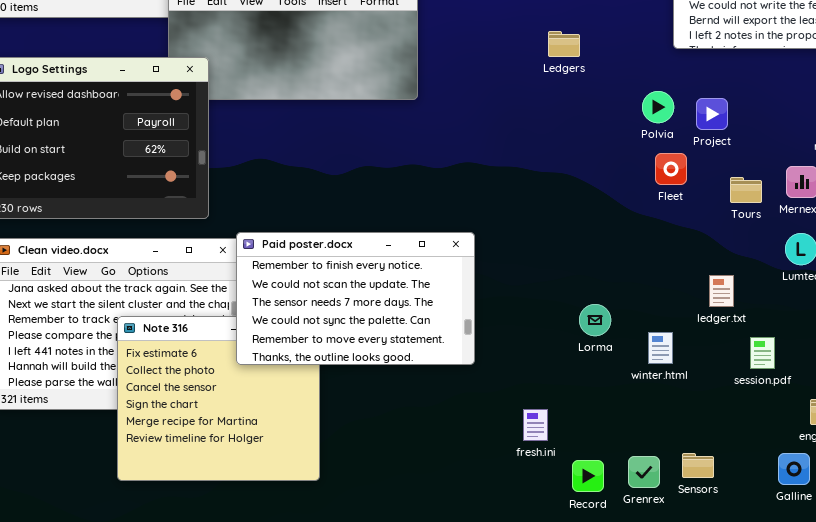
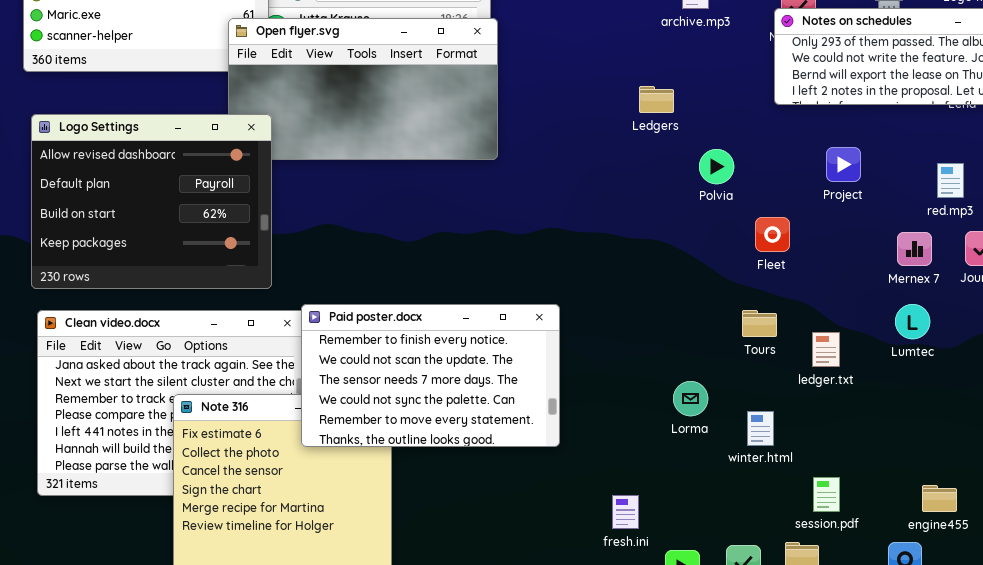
Polvia: [642,91,674,123] -> [699,149,734,184], moved
Project: [696,98,728,130] -> [826,147,861,182], moved
Tours: [730,177,762,203] -> [742,310,777,337], moved
ledger.txt: [709,275,734,307] -> [812,332,840,367], moved
session.pdf: [750,337,775,369] -> [813,477,840,512], moved

